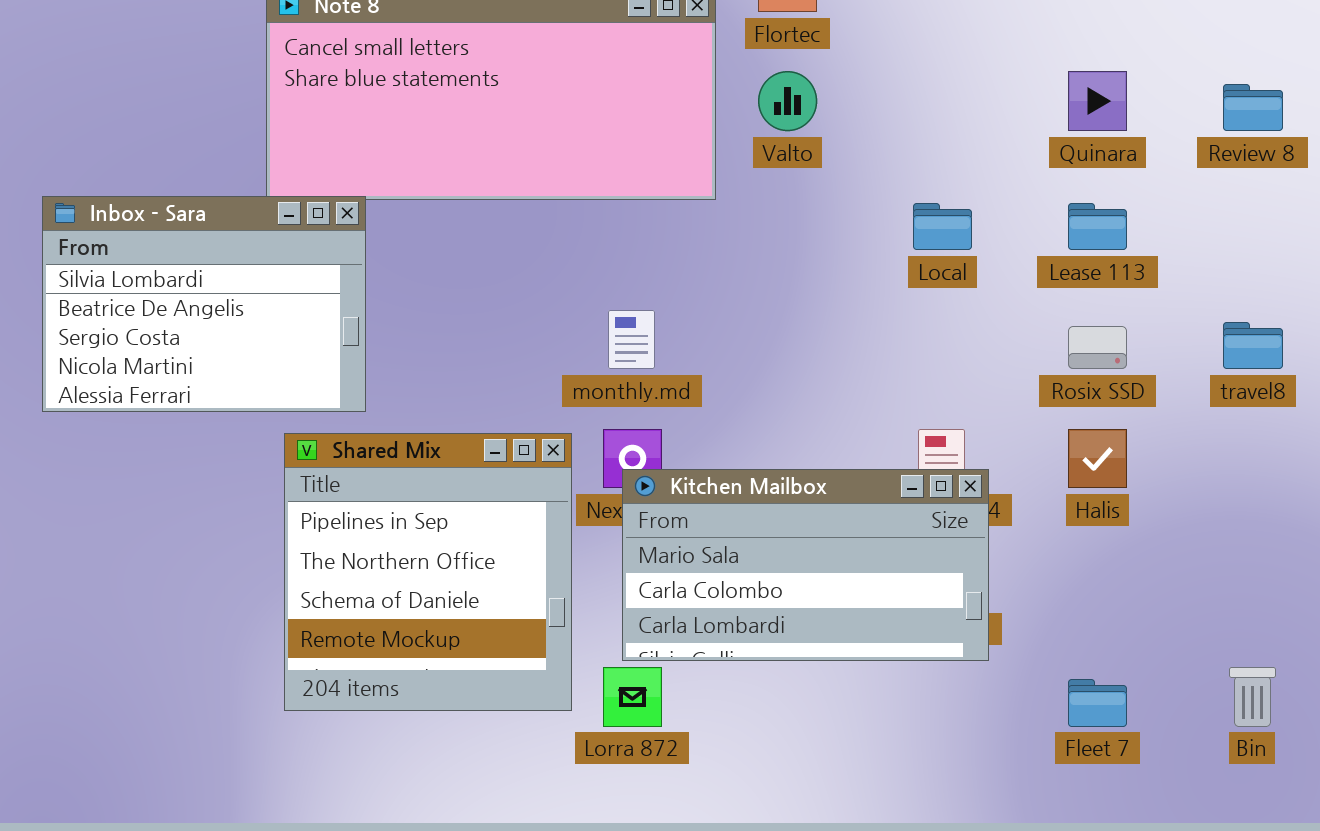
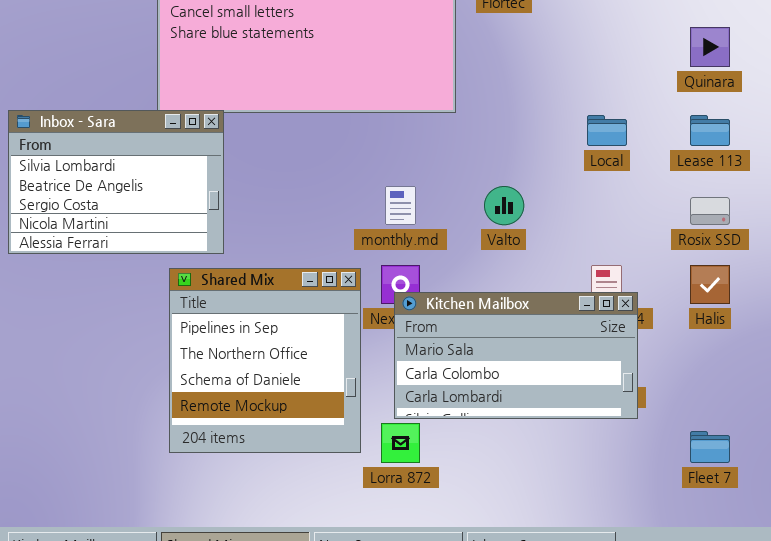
Valto: [758,71,817,131] -> [484,186,524,225], moved

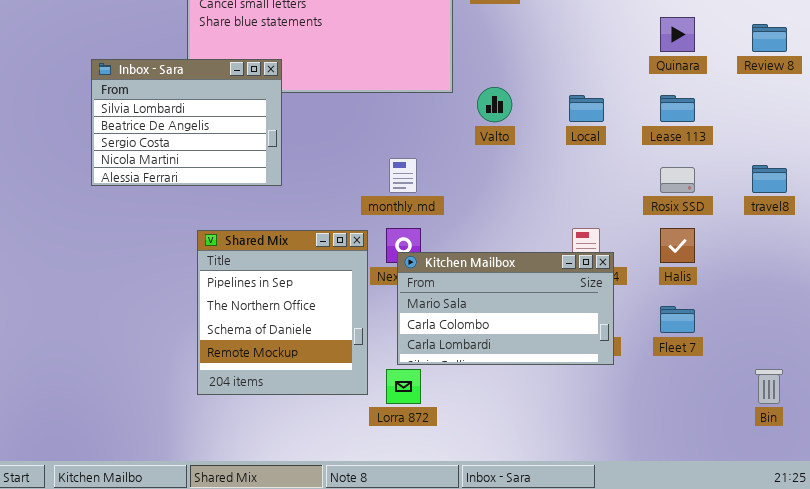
Inbox - Sara: [8,110,224,254] -> [91,59,282,186], moved
Valto: [484,186,524,225] -> [477,87,512,122], moved
Fleet 7: [690,431,730,463] -> [660,306,695,333], moved

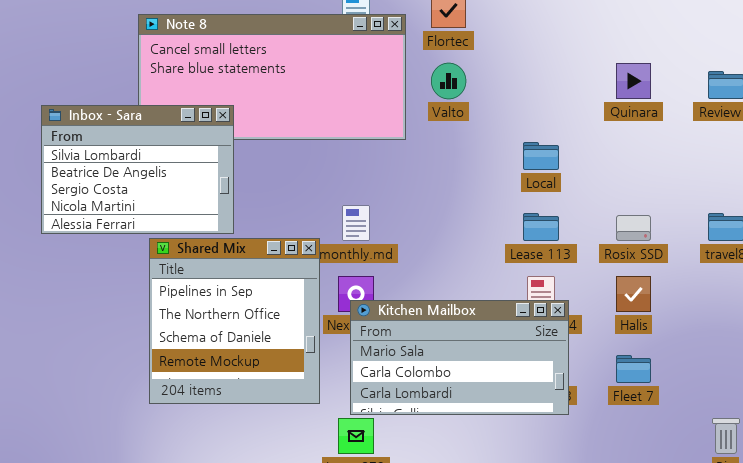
Valto: [477,87,512,122] -> [431,63,466,99], moved
Lease 113: [660,95,695,122] -> [523,213,559,241], moved
Shared Mix: [197,230,368,395] -> [149,238,320,404], moved

